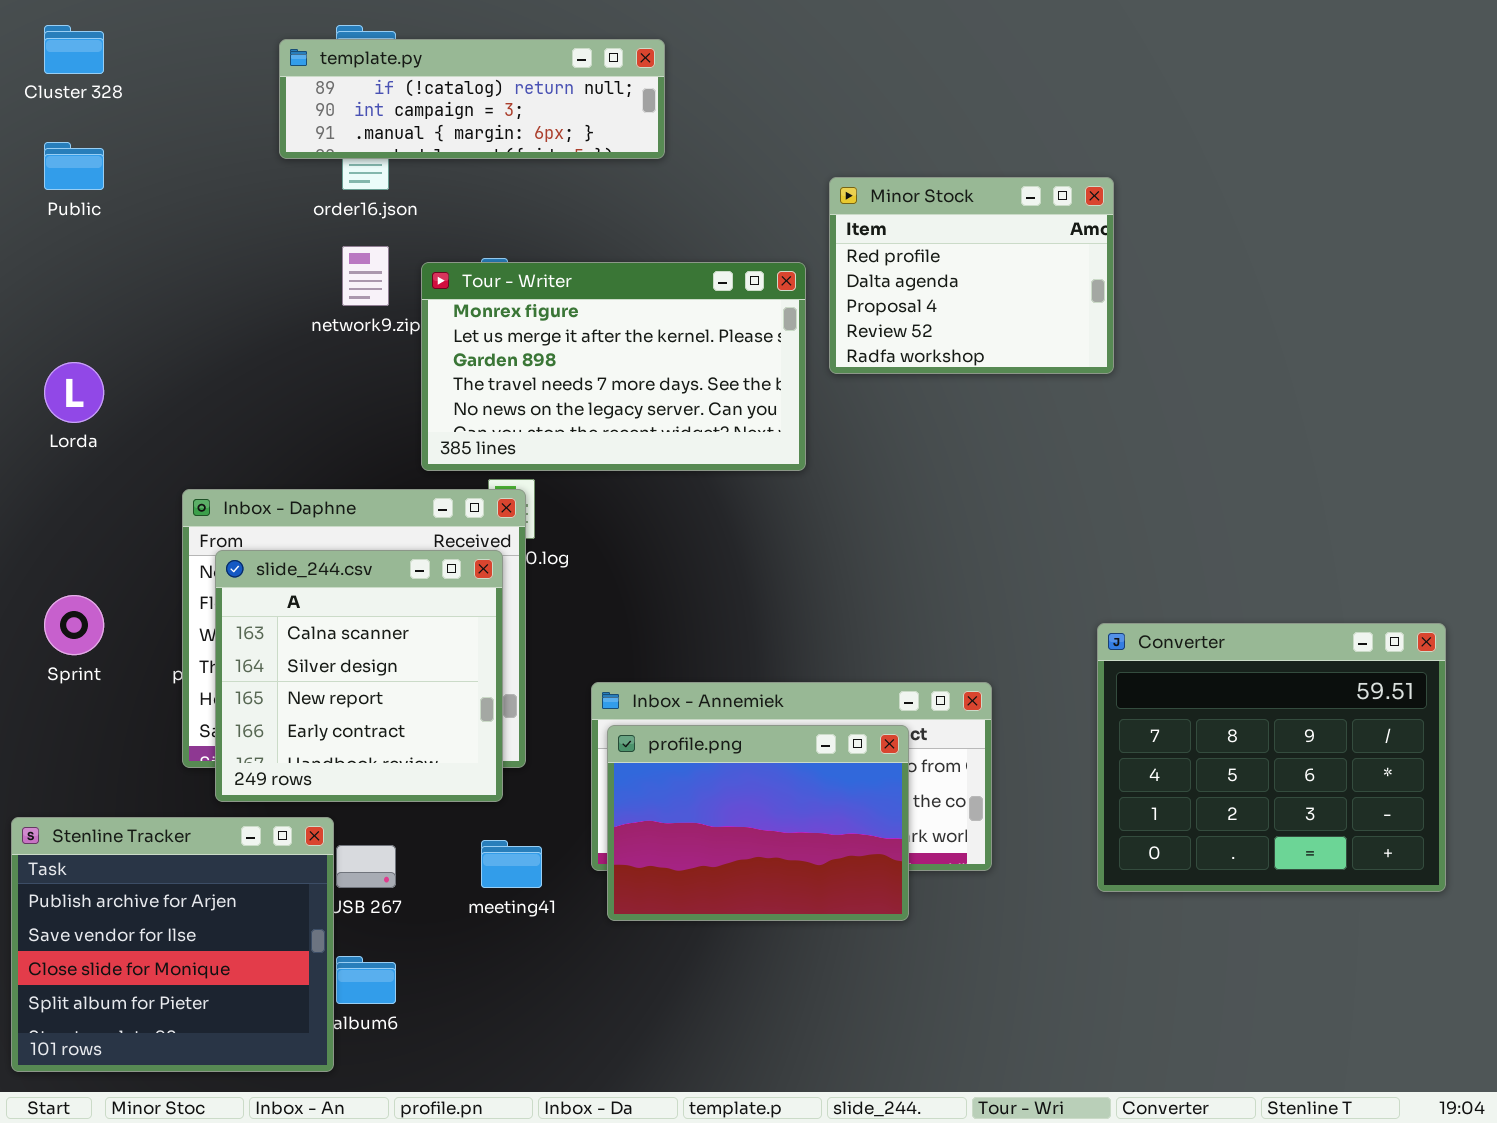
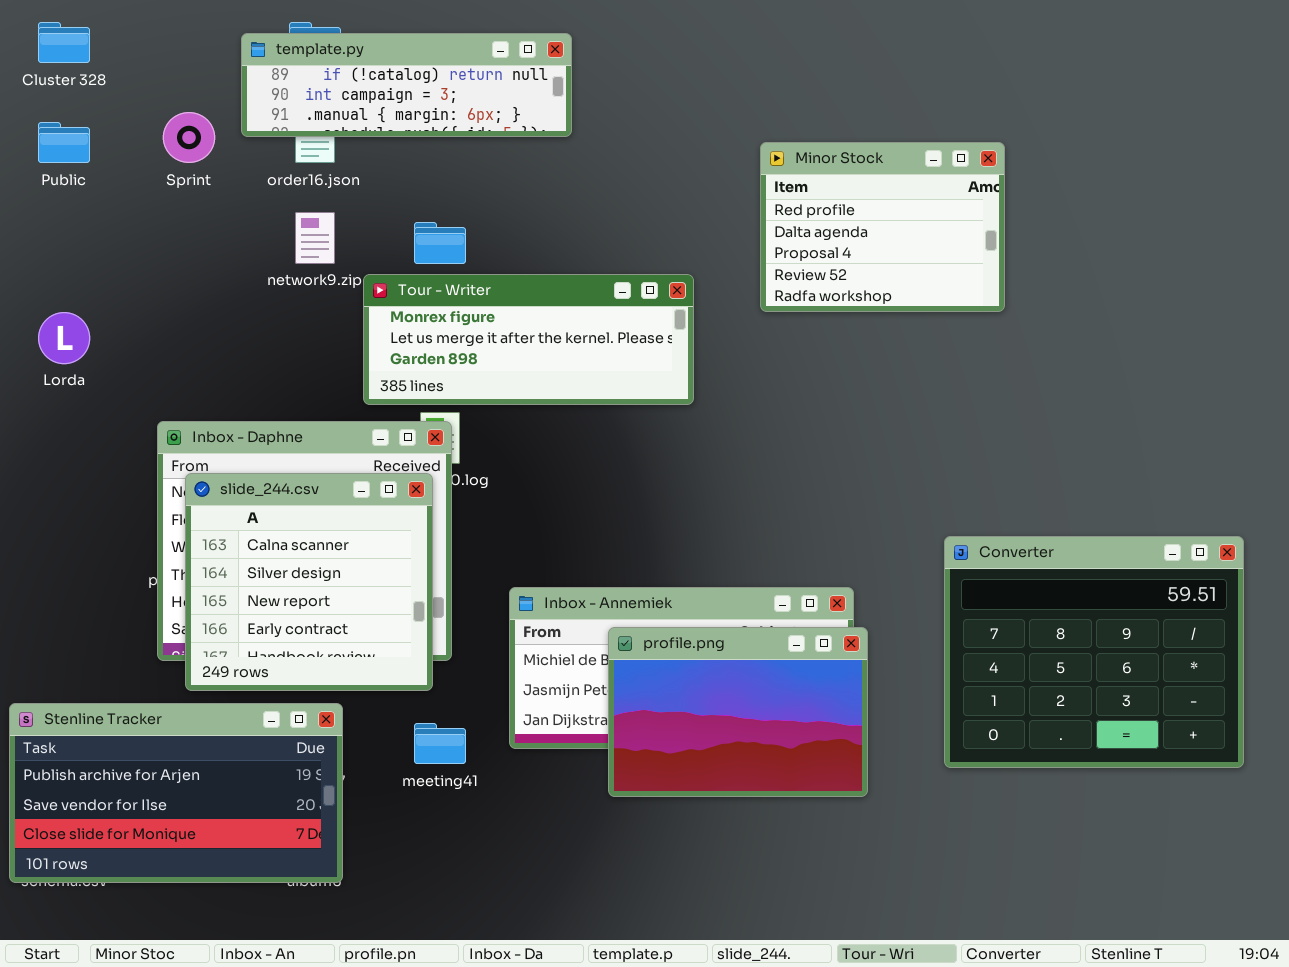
Minor Stock: [829,177,1114,374] -> [760,142,1005,312], moved
Tour - Writer: [421,262,806,471] -> [363,274,694,405], resized
Sprint: [44,595,104,655] -> [163,112,215,163], moved
profile.png: [607,725,909,921] -> [608,627,868,797], moved
Stenline Tracker: [11,817,334,1072] -> [9,703,343,883], resized

